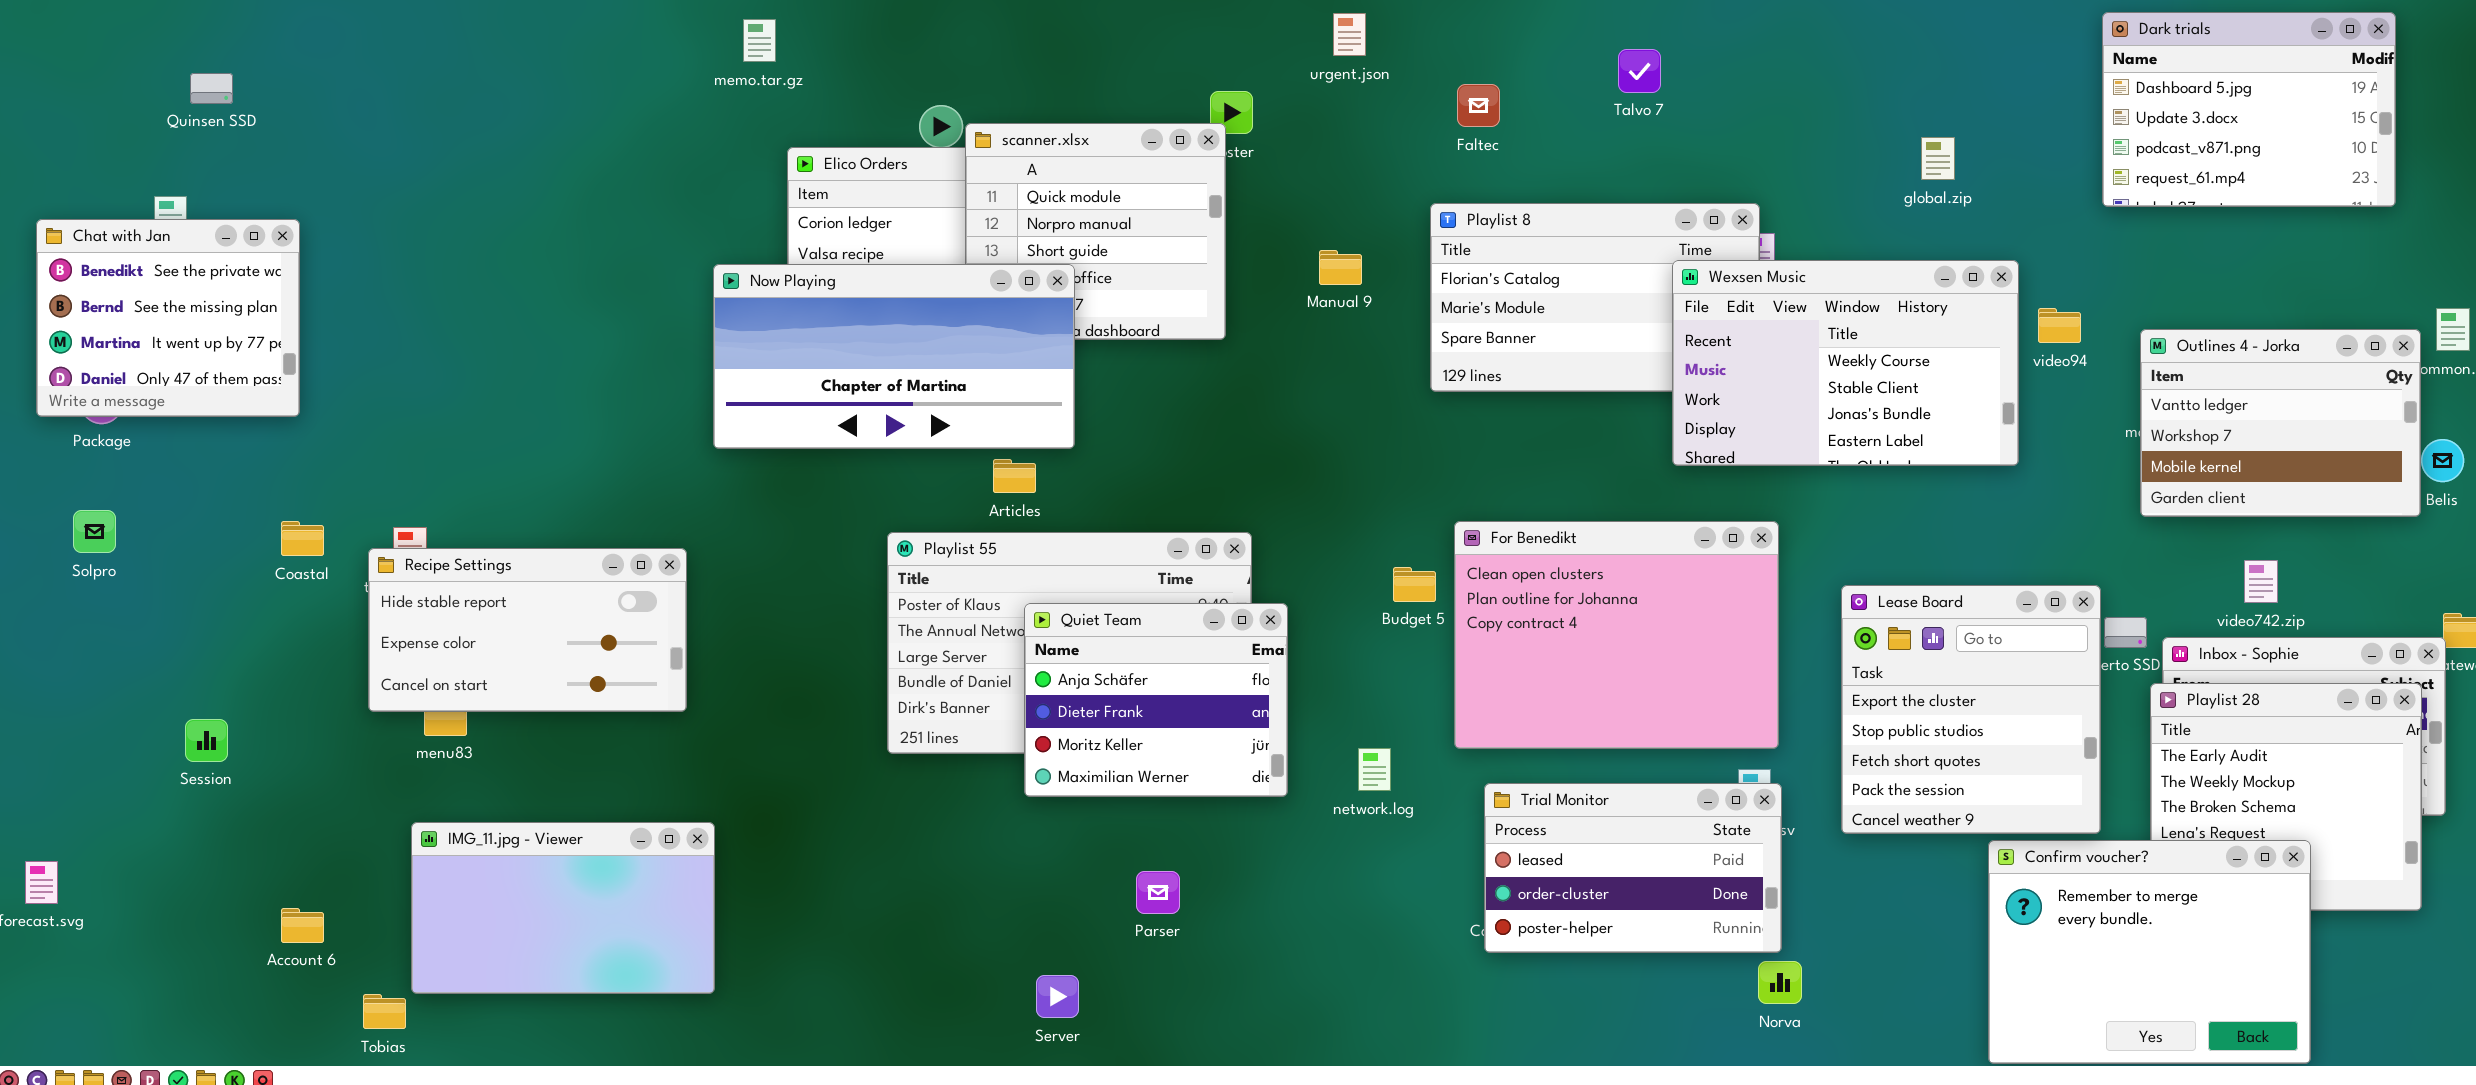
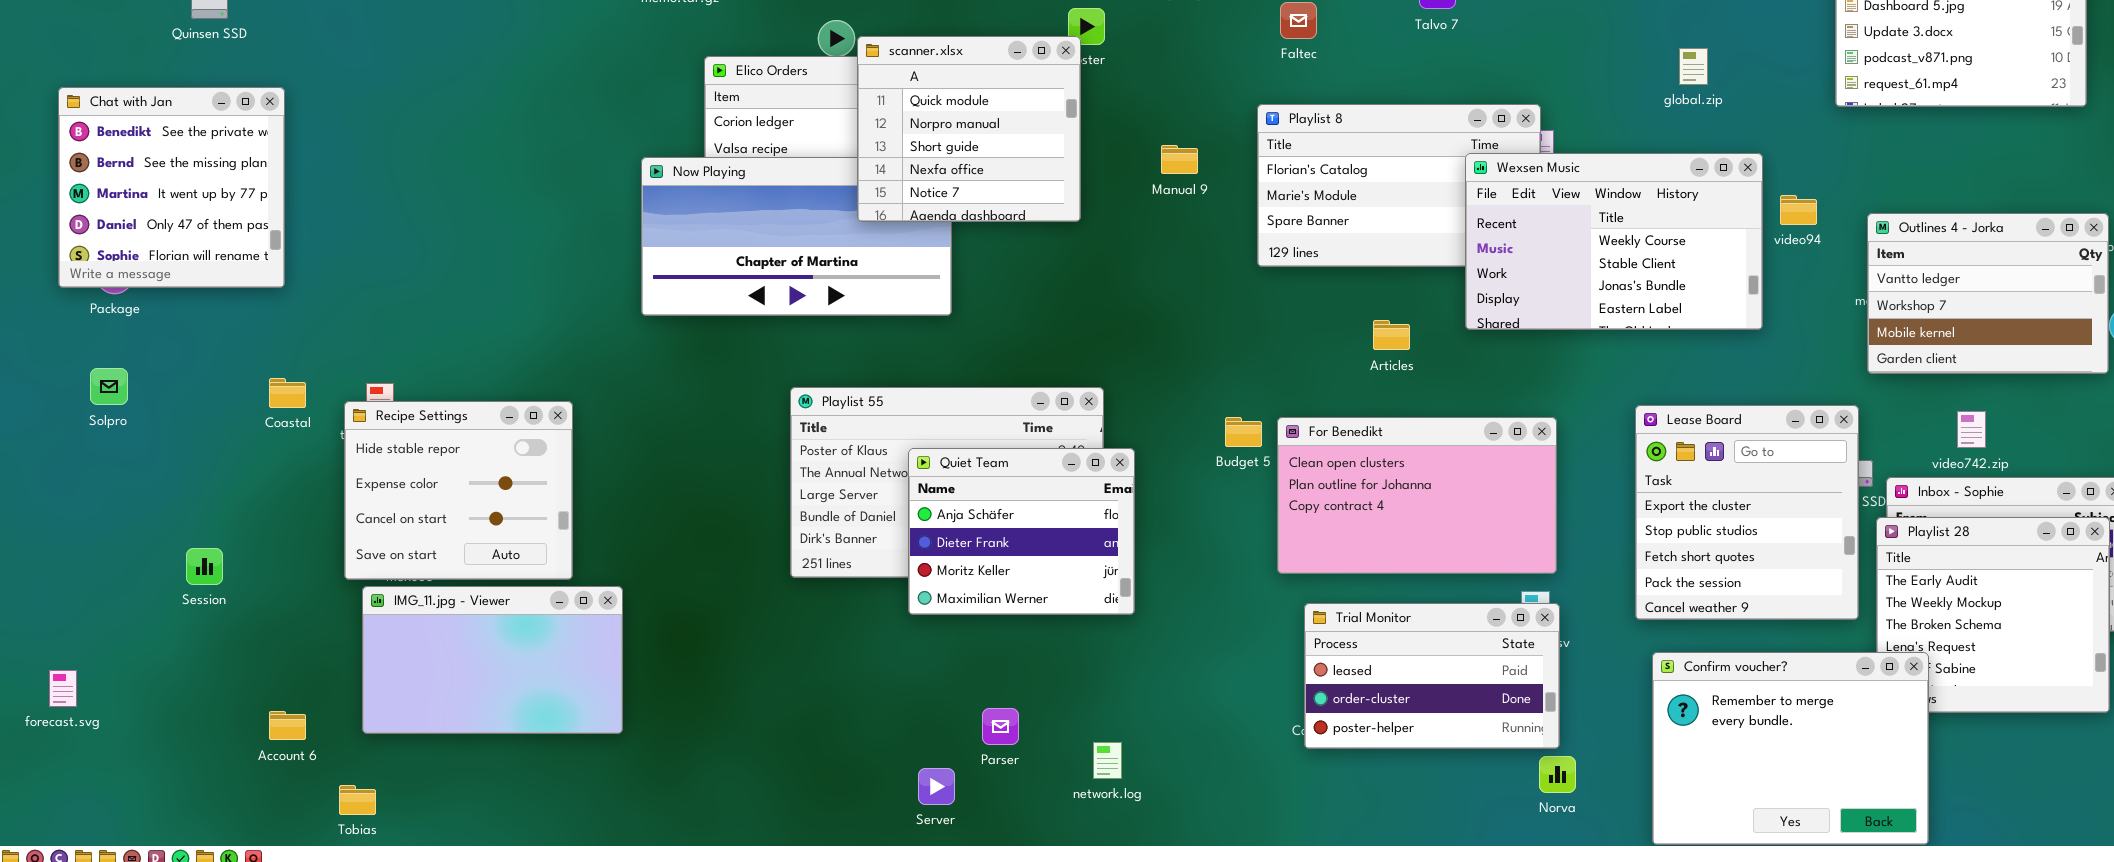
scanner.xlsx: [965,123,1226,340] -> [857,36,1081,222], raised
Chat with Jan: [36,219,300,417] -> [58,87,285,288], resized
Articles: [993,459,1036,493] -> [1373,320,1410,350], moved
For Benedikt: [1454,521,1779,749] -> [1277,417,1557,574], resized
Recipe Settings: [368,548,687,712] -> [344,401,573,580], resized
Lease Board: [1841,585,2101,834] -> [1635,405,1859,620], moved
network.log: [1358,748,1391,791] -> [1093,742,1122,779], moved
IMG_11.jpg - Viewer: [411,822,715,994] -> [362,586,623,734], moved
Confirm voucher?: [1988,840,2311,1064] -> [1652,652,1929,845], moved
Parser: [1136,871,1180,914] -> [982,708,1019,745], moved

